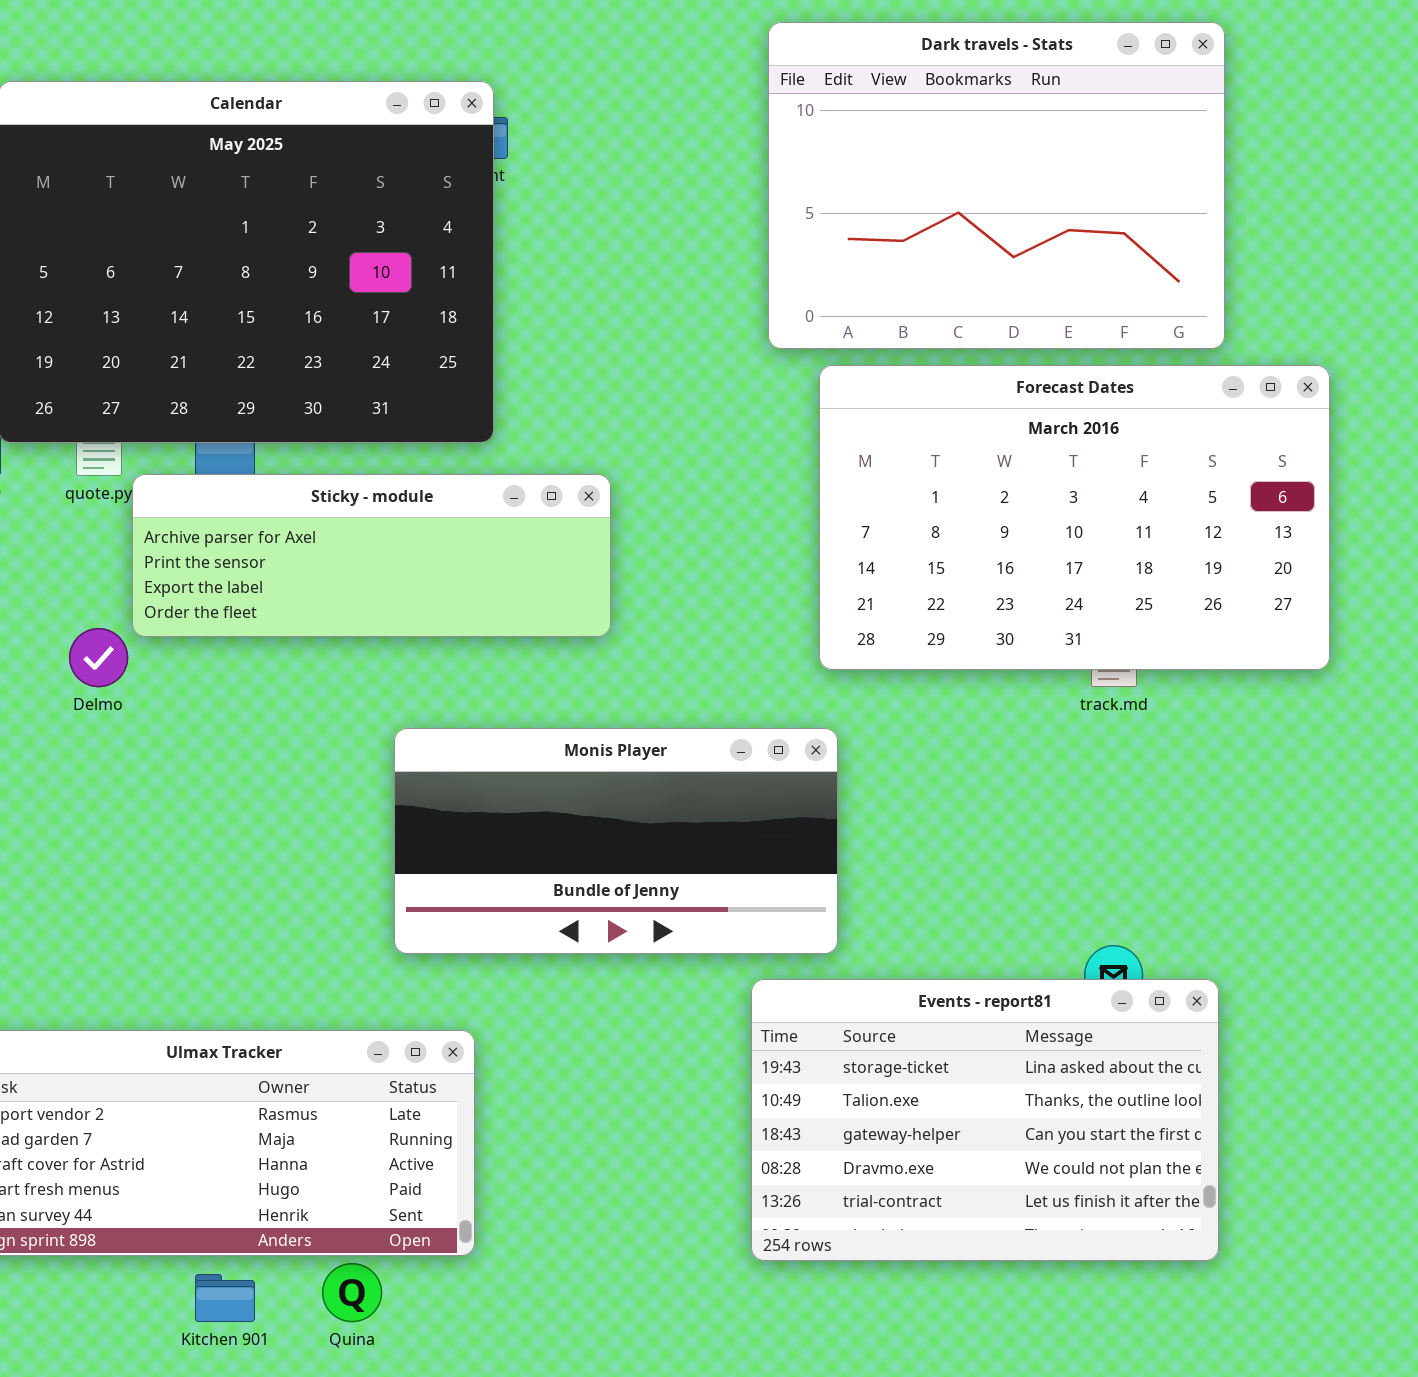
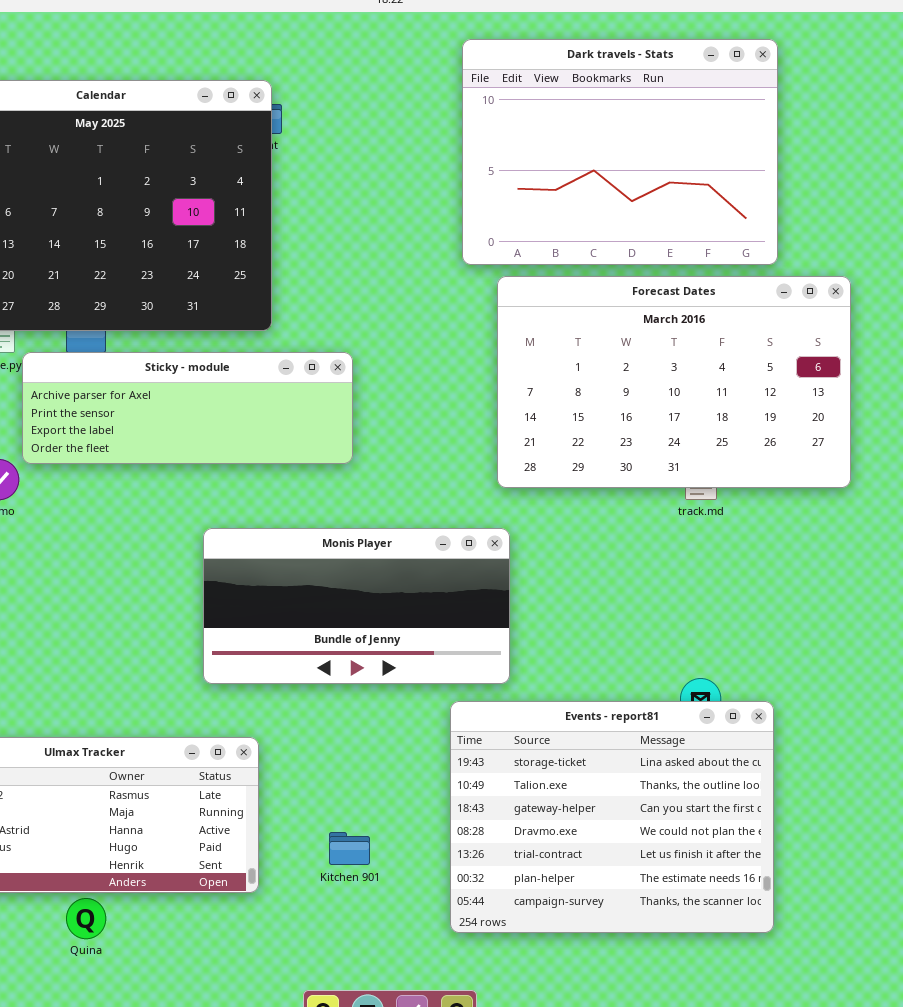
Events - report81: [751,979,1219,1261] -> [450,701,774,933], resized
Quina: [322,1263,382,1322] -> [66,898,106,939], moved
Kitchen 901: [195,1274,255,1322] -> [329,832,370,865], moved

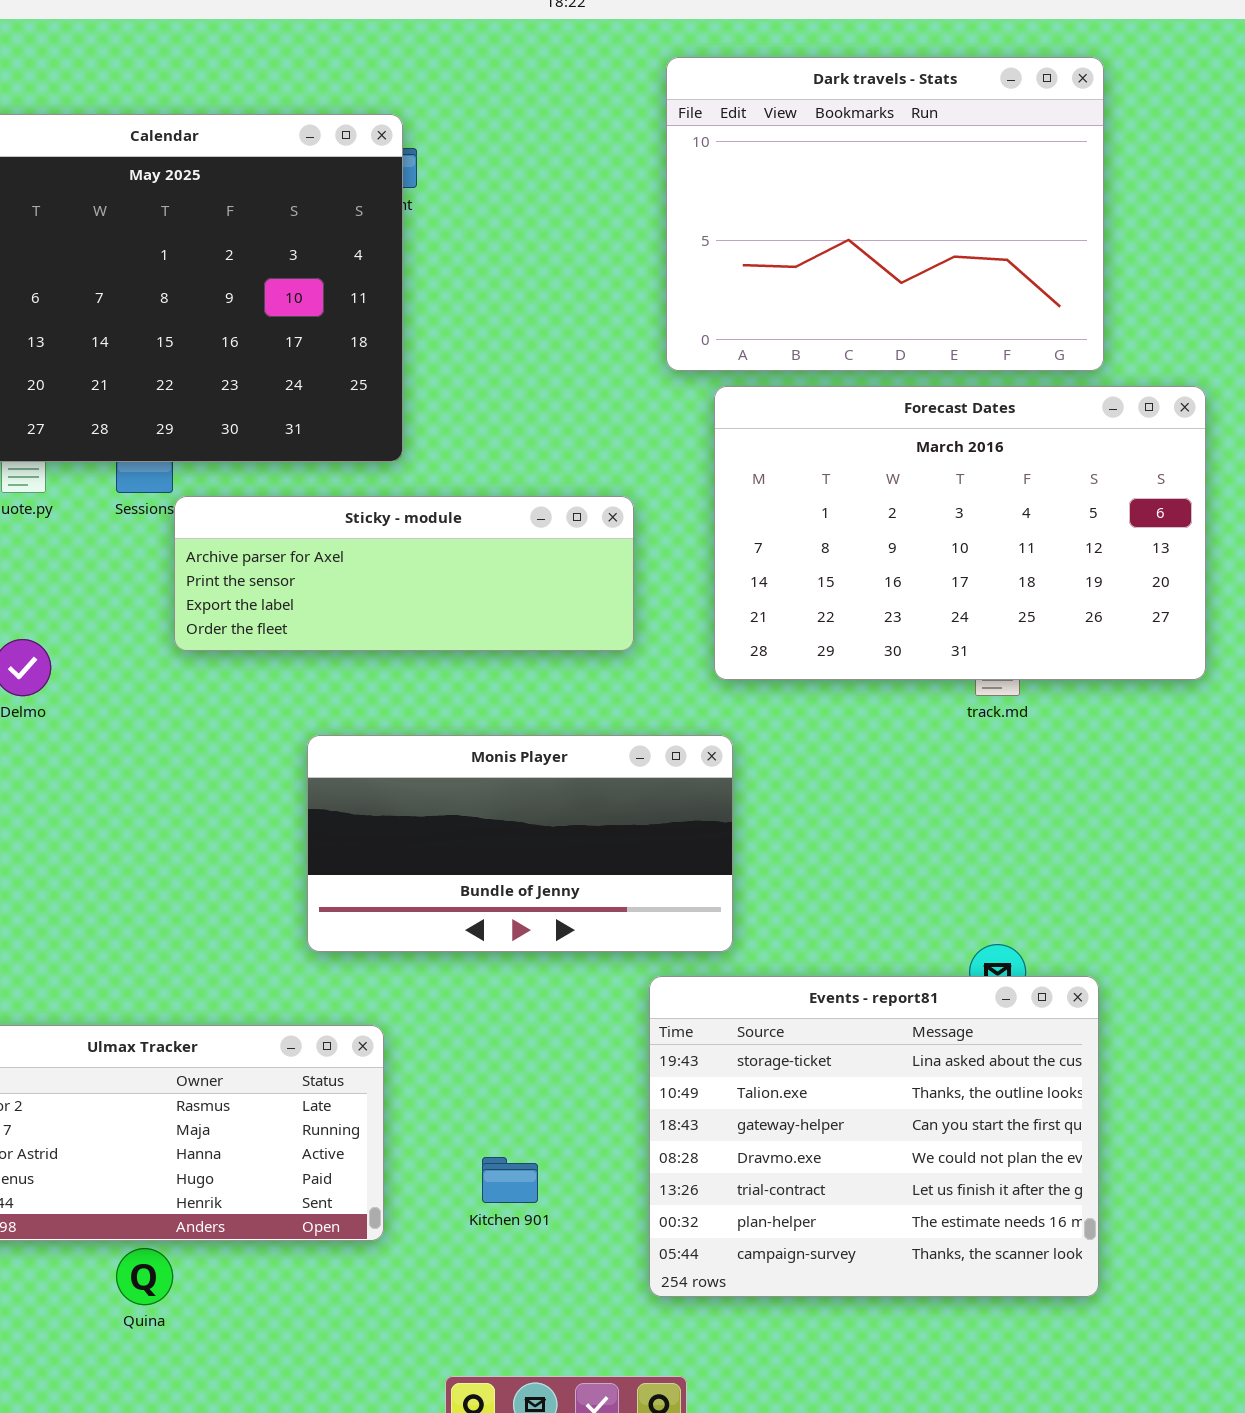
Sticky - module: [22,352,353,464] -> [174,496,634,651], moved

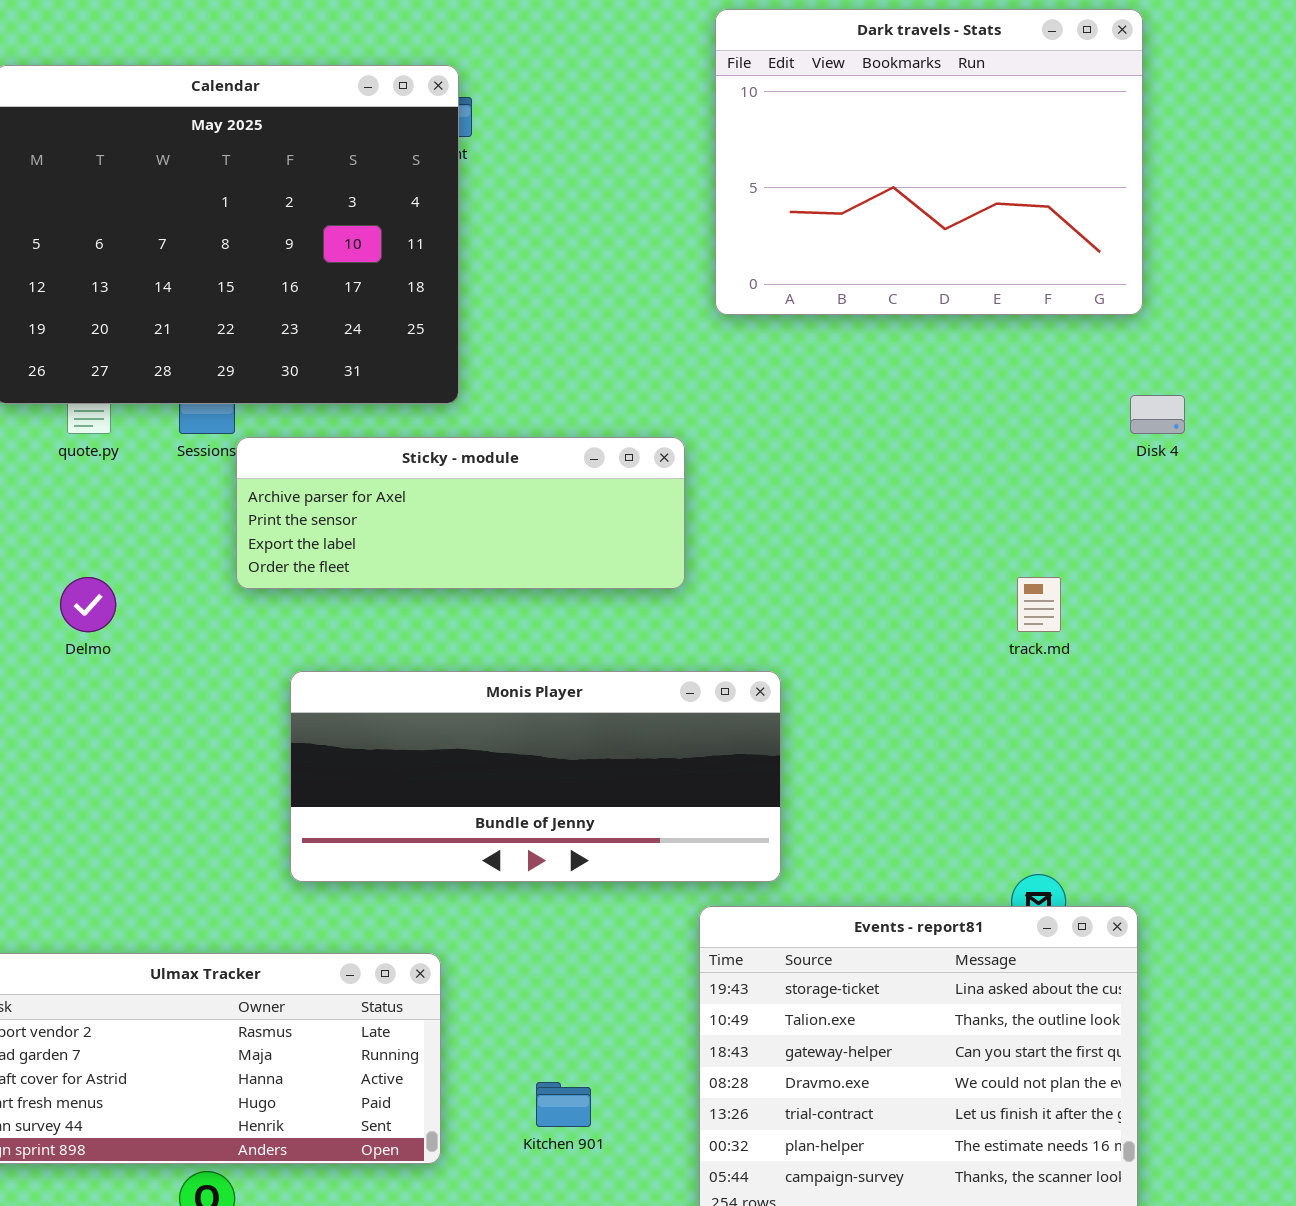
Forecast Dates: [714,386,1206,680] -> none, closed
Monis Player: [307,735,733,952] -> [290,671,781,882], resized

